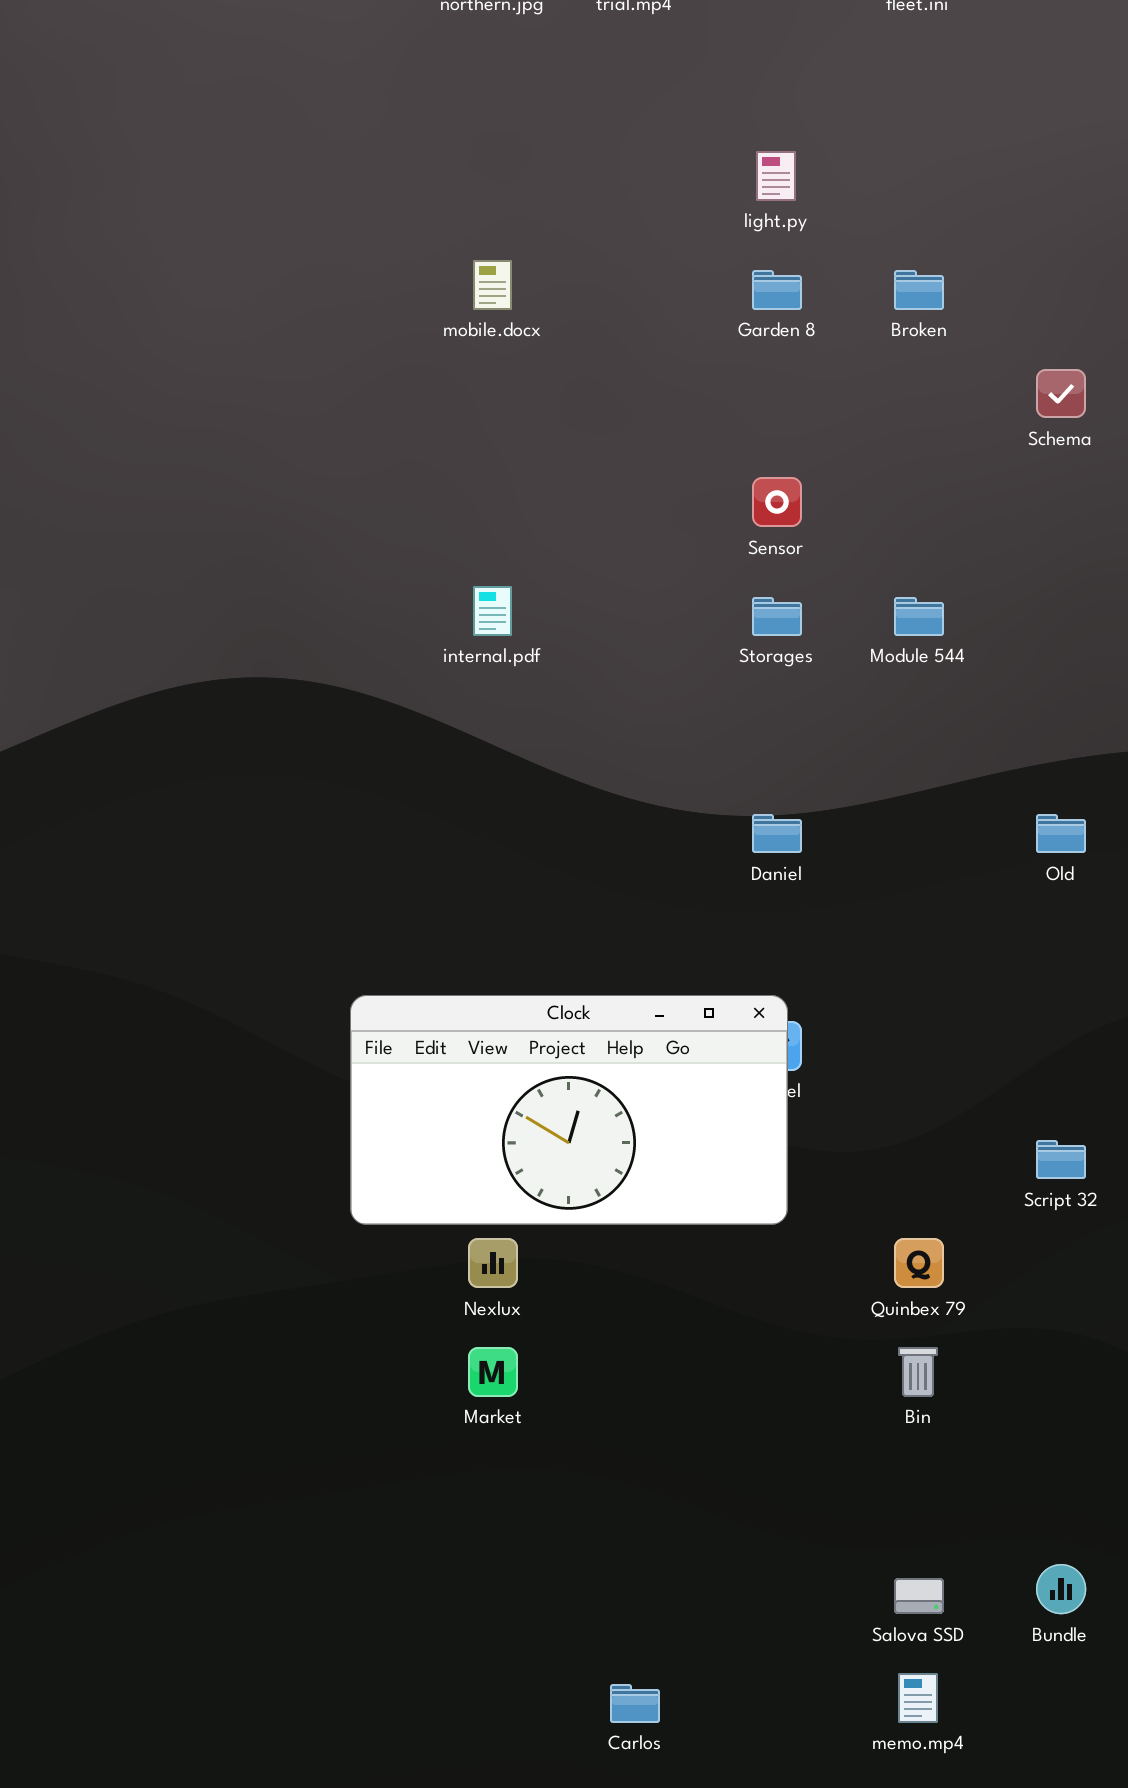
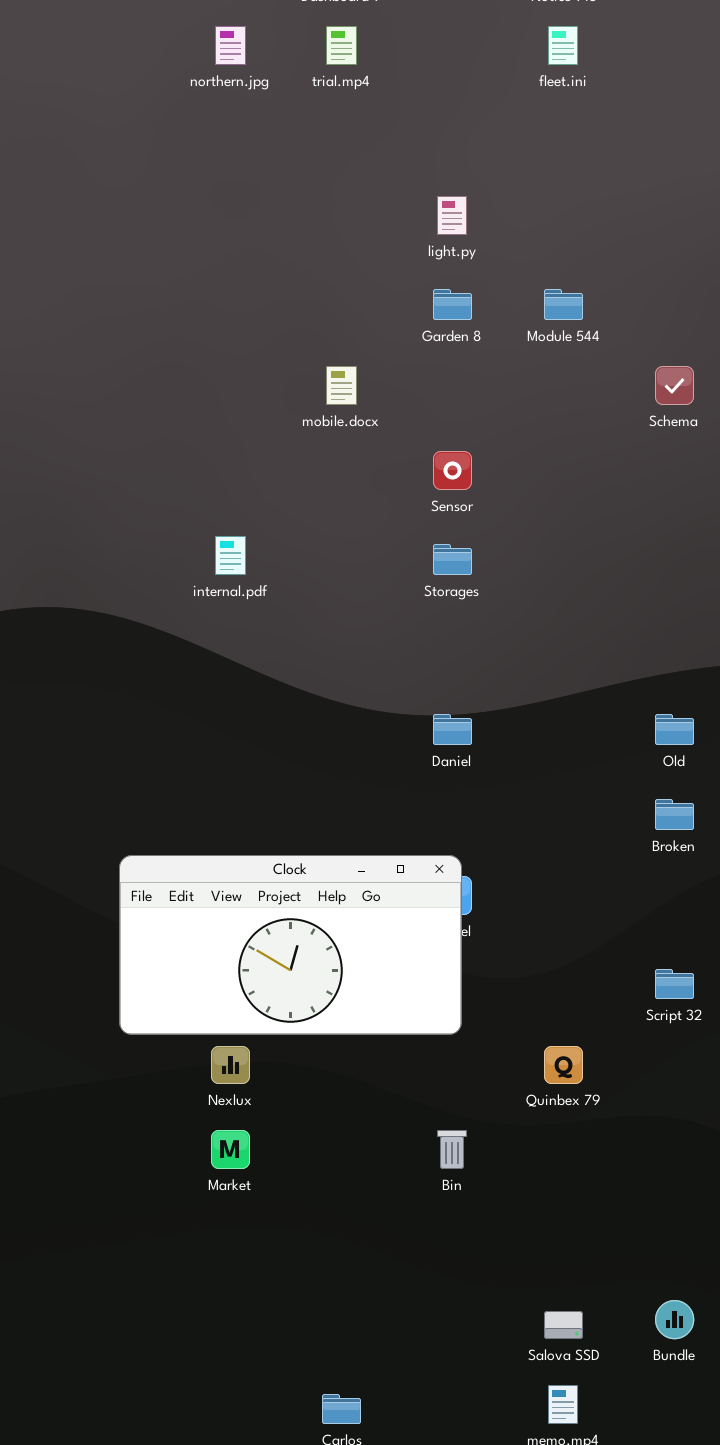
mobile.docx: [473,260,512,310] -> [326,366,357,405], moved
Broken: [894,270,944,310] -> [655,799,694,830], moved
Module 544: [894,597,944,636] -> [544,289,583,320], moved
Bin: [898,1347,938,1397] -> [437,1130,467,1169], moved

